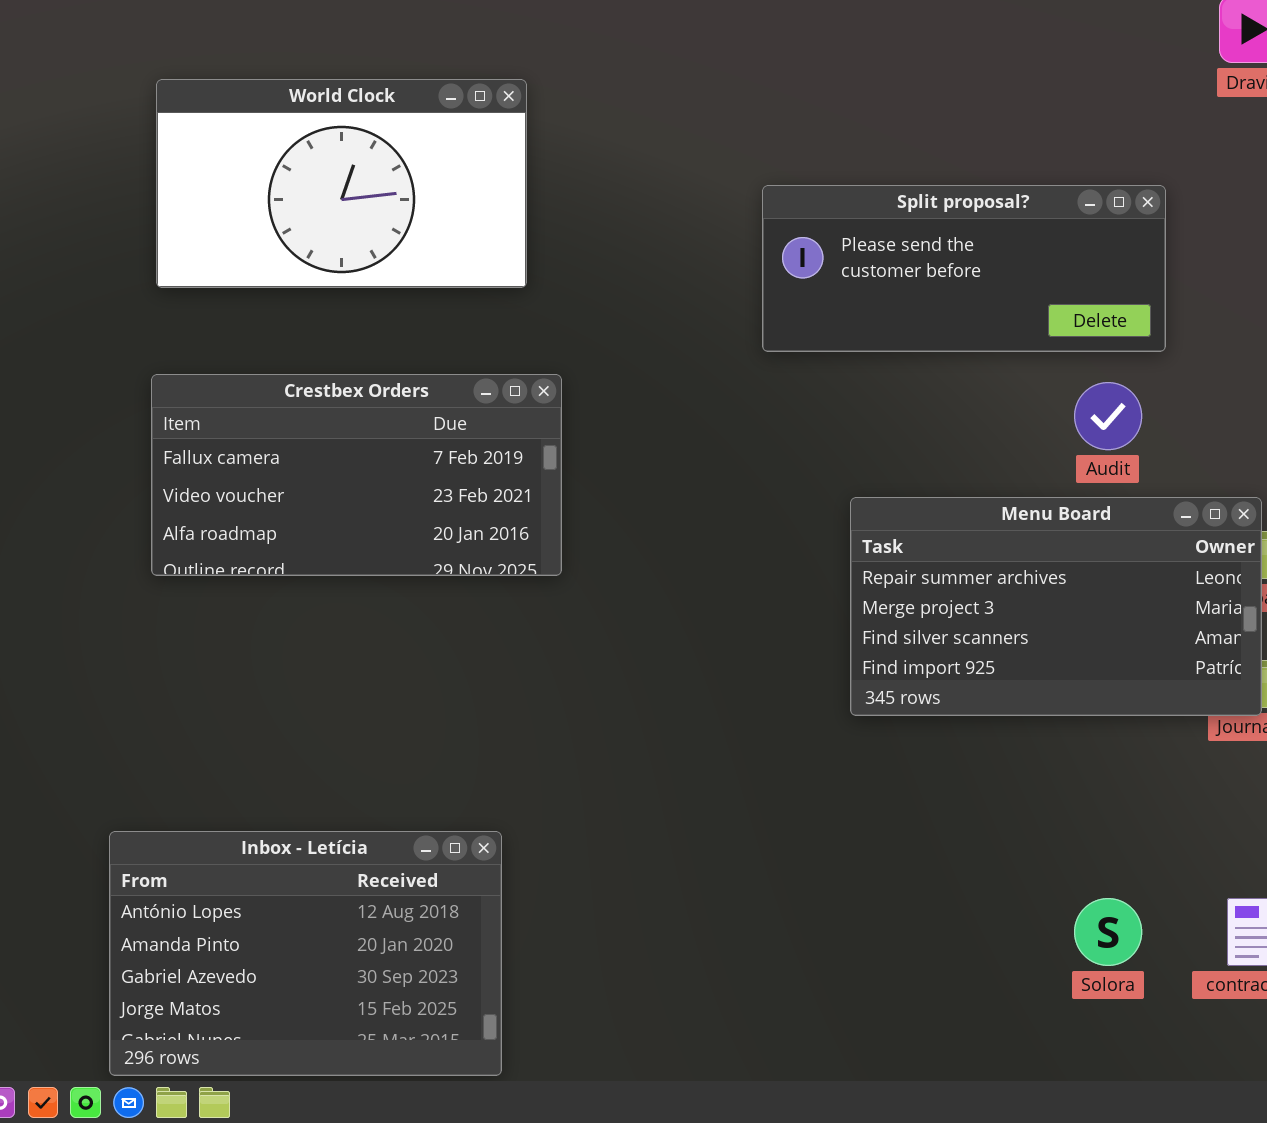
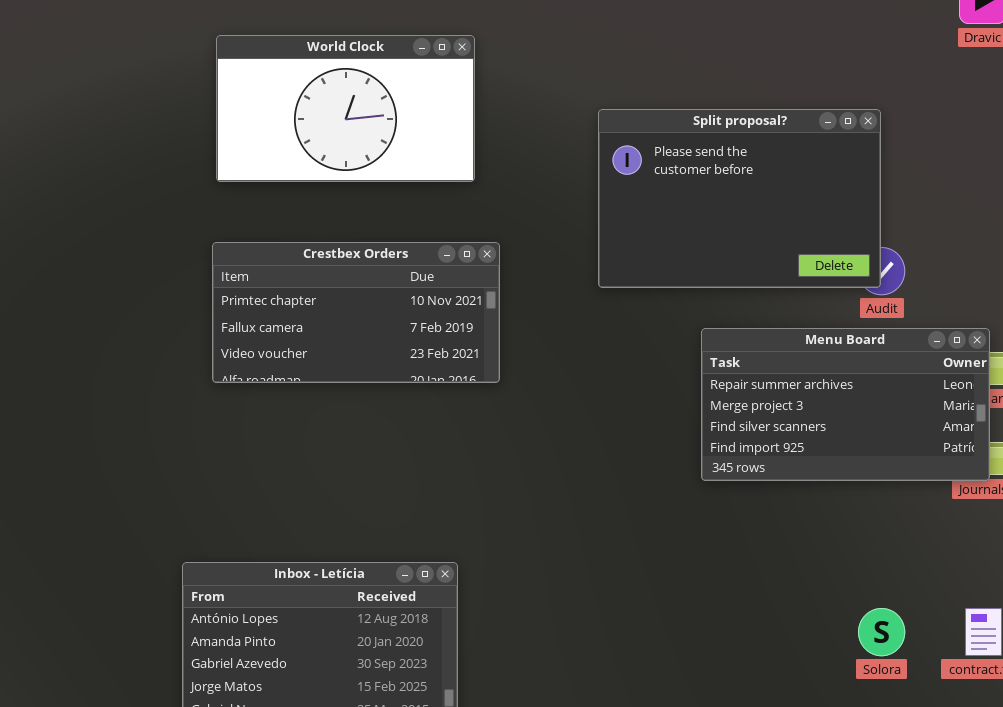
Split proposal?: [762,185,1166,352] -> [598,109,881,288], moved, resized
Crestbex Orders: [151,374,562,576] -> [212,242,500,383], scrolled up 1 row

